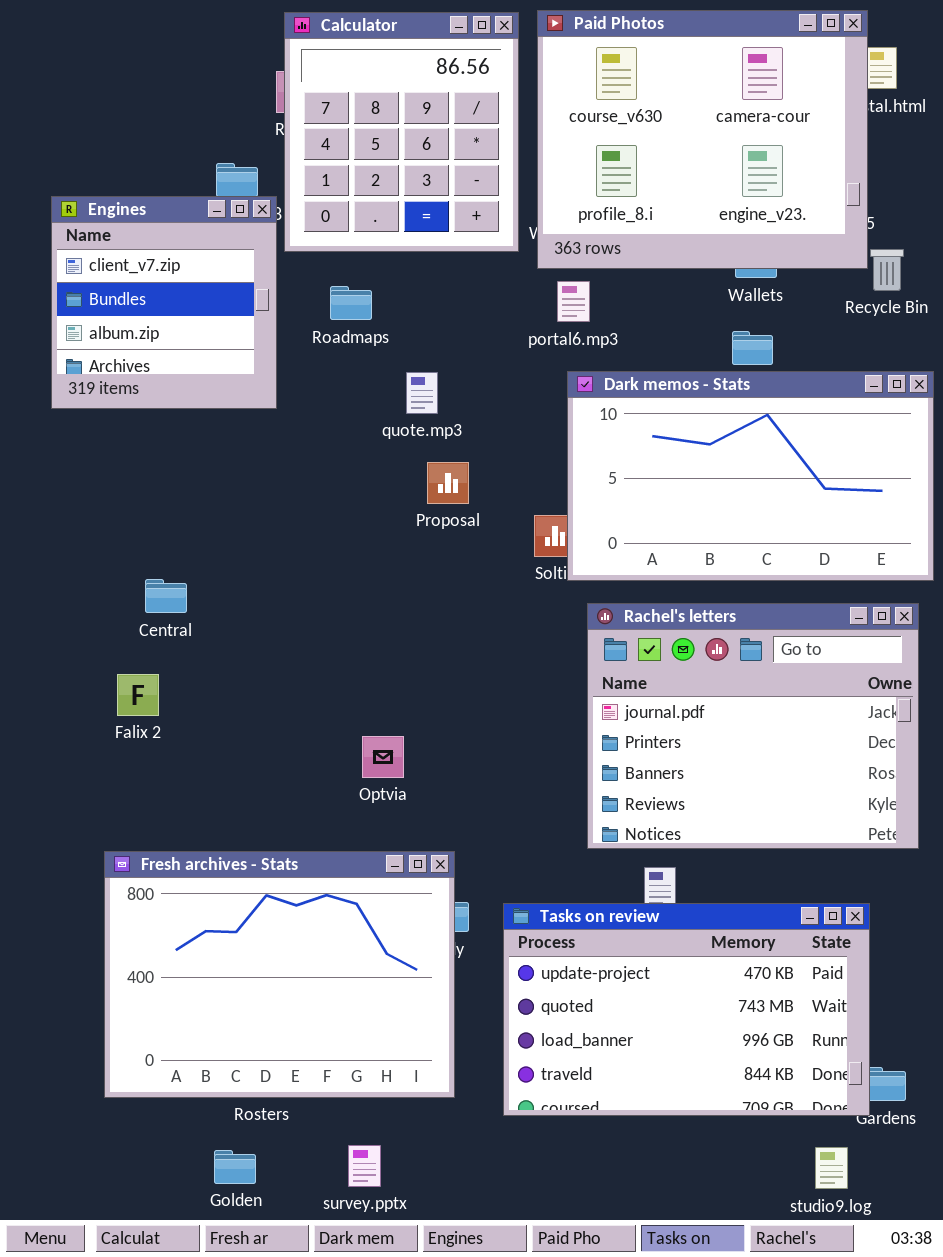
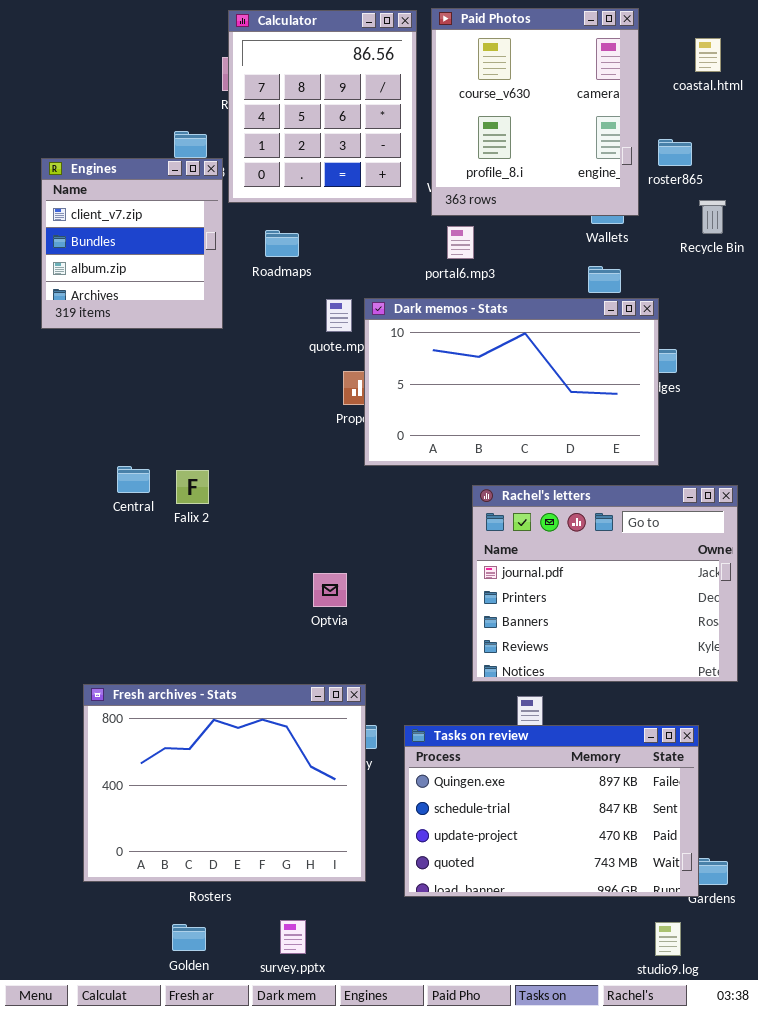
Paid Photos: [537,10,868,269] -> [431,8,639,216], resized
Dark memos - Stats: [567,371,934,581] -> [364,298,659,466], moved
Falix 2: [117,674,159,716] -> [176,470,209,504], moved
Optvia: [362,736,404,778] -> [313,573,347,607], moved
Tasks on review: [503,903,870,1116] -> [404,725,699,897], scrolled up 2 rows

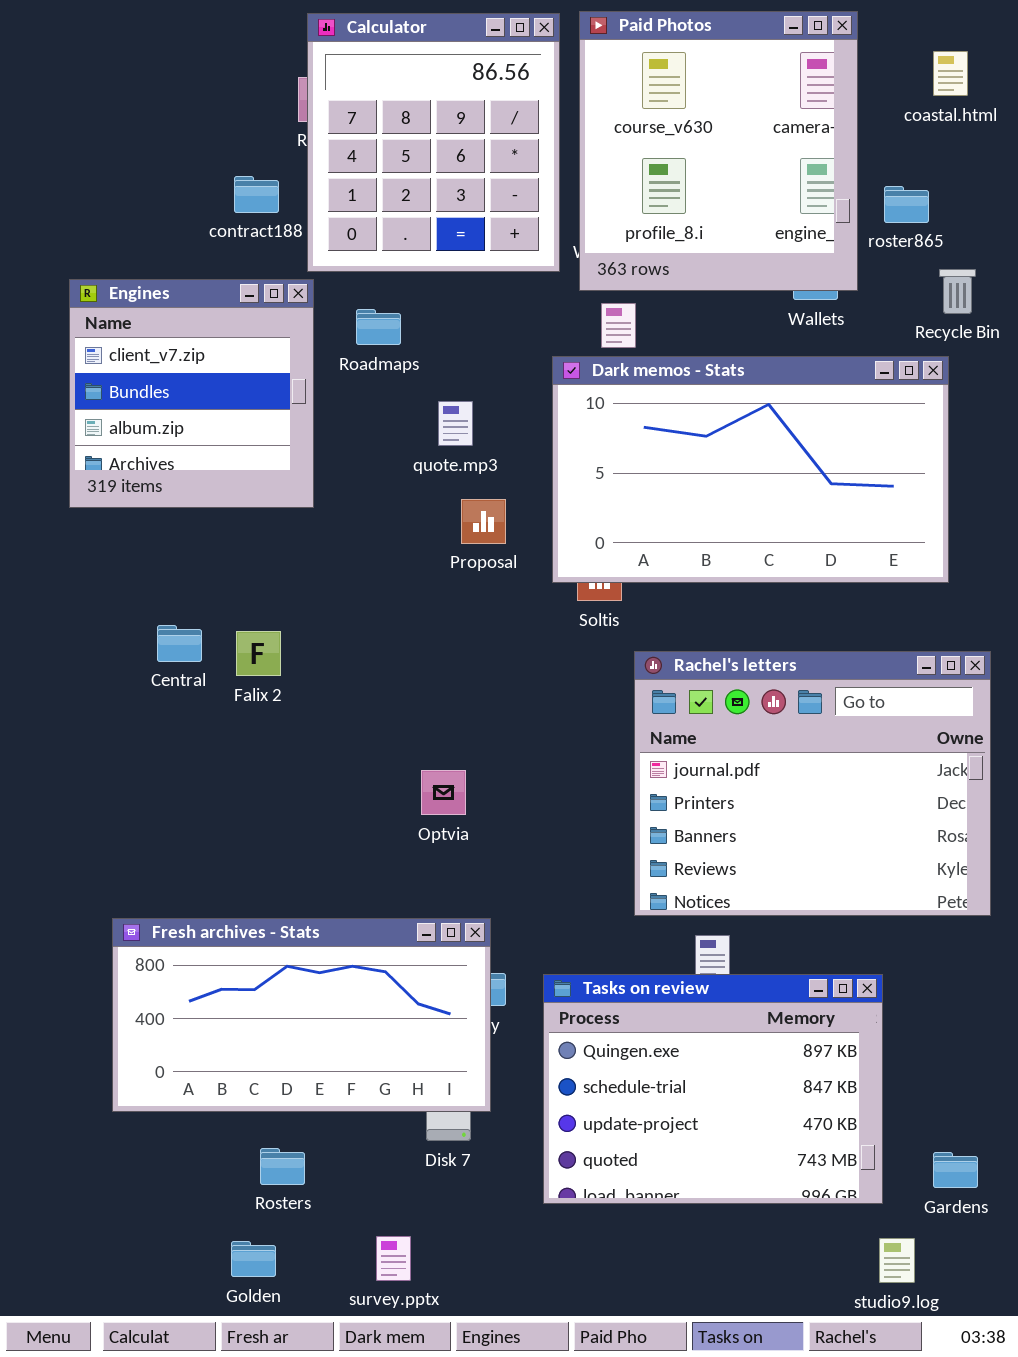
Engines: [41,158,223,329] -> [69,279,314,508], moved
Dark memos - Stats: [364,298,659,466] -> [552,356,949,583], moved
Fresh archives - Stats: [83,684,366,882] -> [112,918,491,1112], resized
Tasks on review: [404,725,699,897] -> [543,974,883,1204], resized

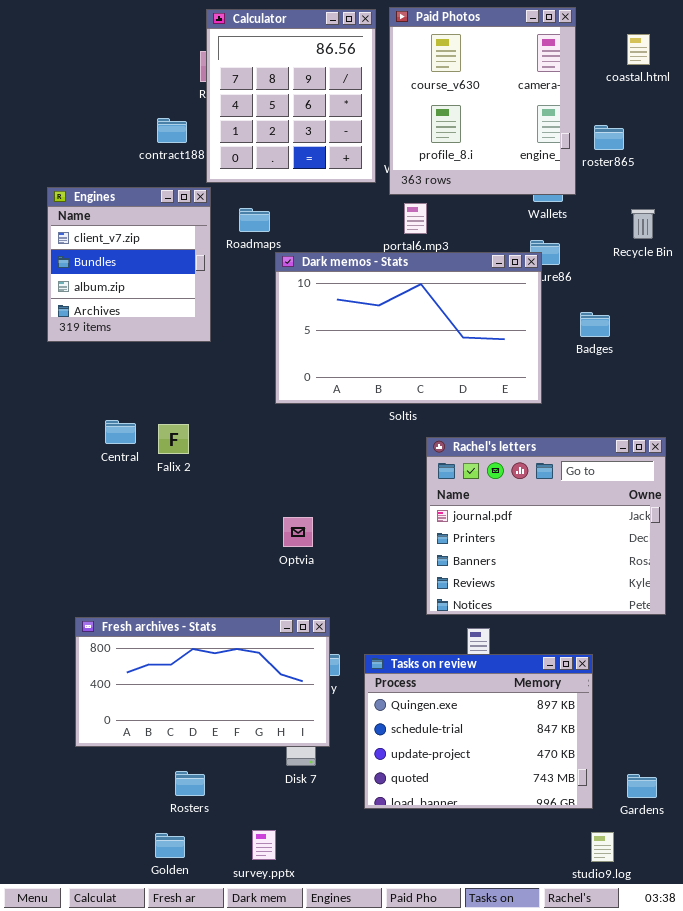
Recycle Bin: [939,269,976,314] -> [631,209,655,239], moved
Dark memos - Stats: [552,356,949,583] -> [275,252,542,404], moved

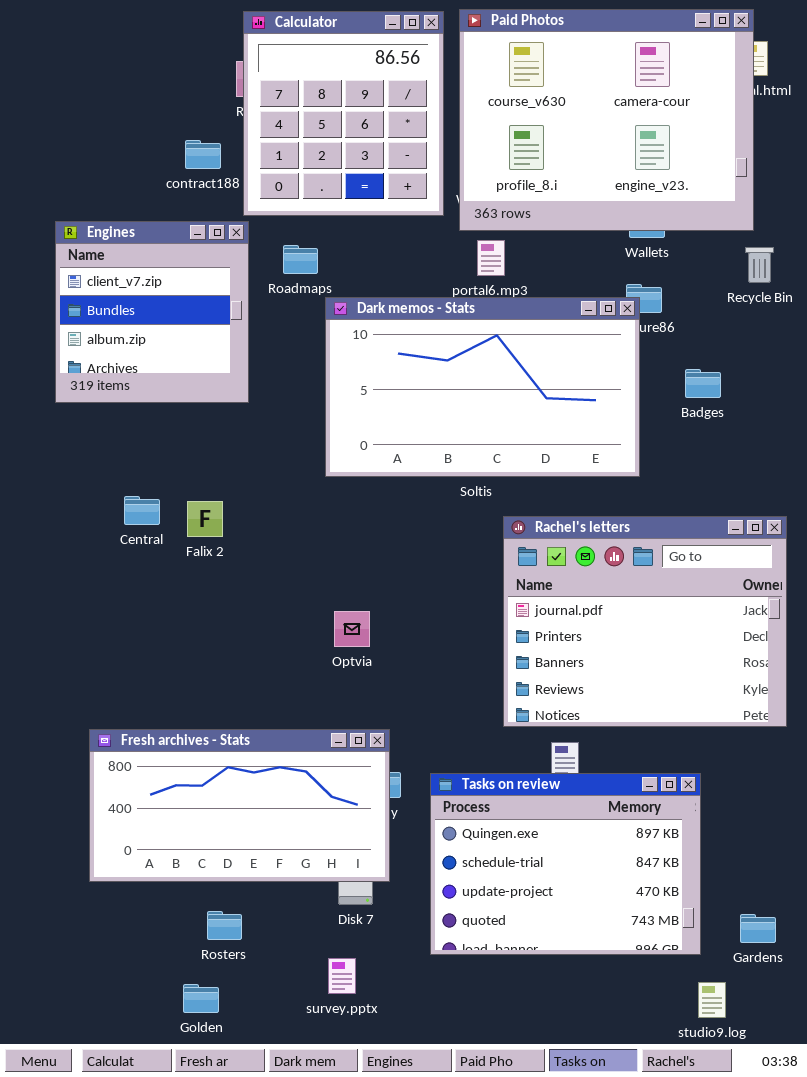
Paid Photos: [389,7,576,195] -> [459,9,754,231], resized
survey.pptx: [252,830,276,860] -> [328,958,356,994], moved

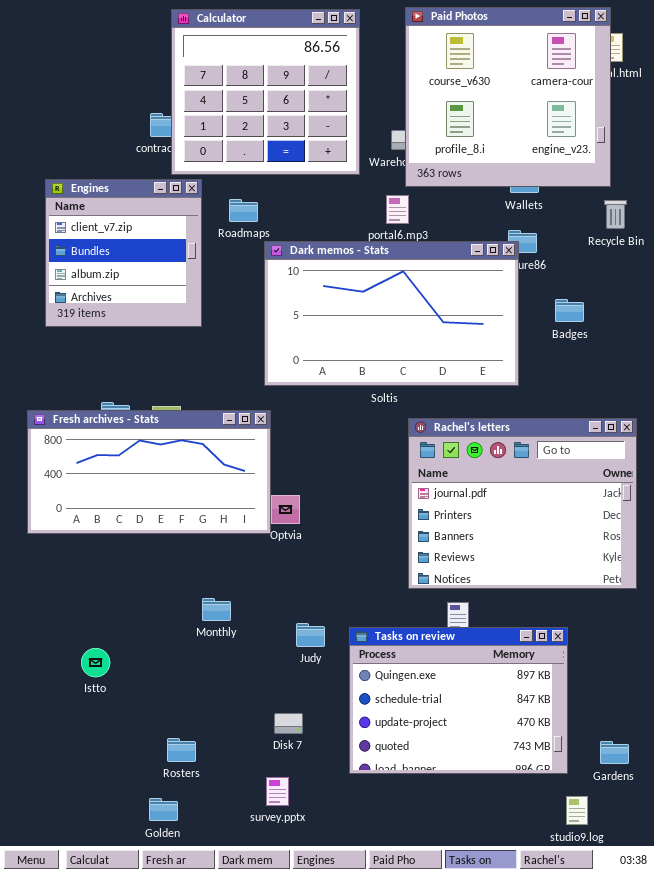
Paid Photos: [459,9,754,231] -> [405,7,611,187], resized
Calculator: [243,11,444,216] -> [171,9,360,175], resized
Fresh archives - Stats: [89,729,390,882] -> [27,410,271,534], moved

